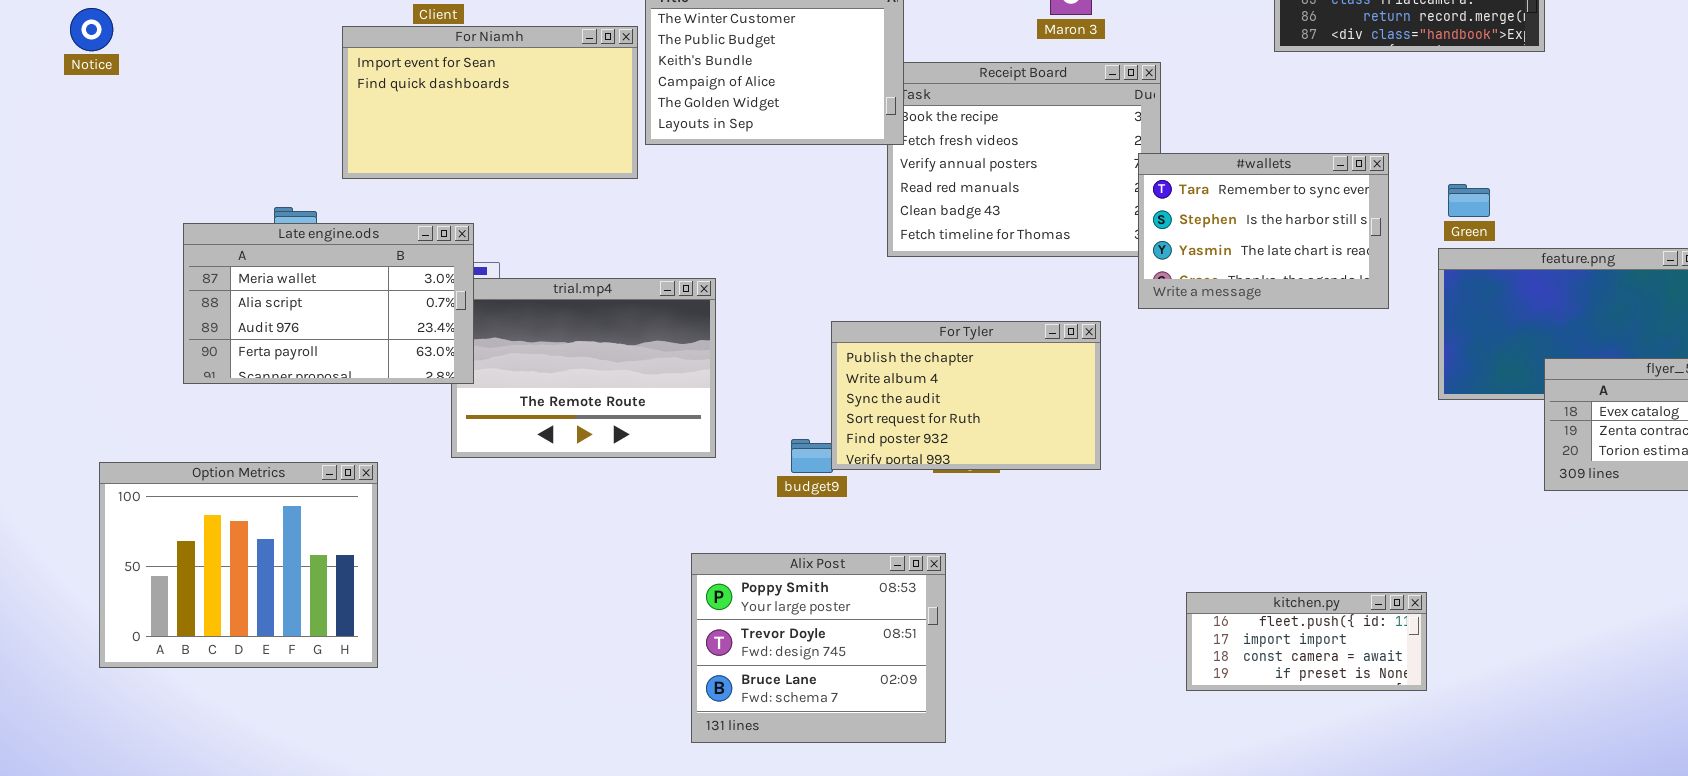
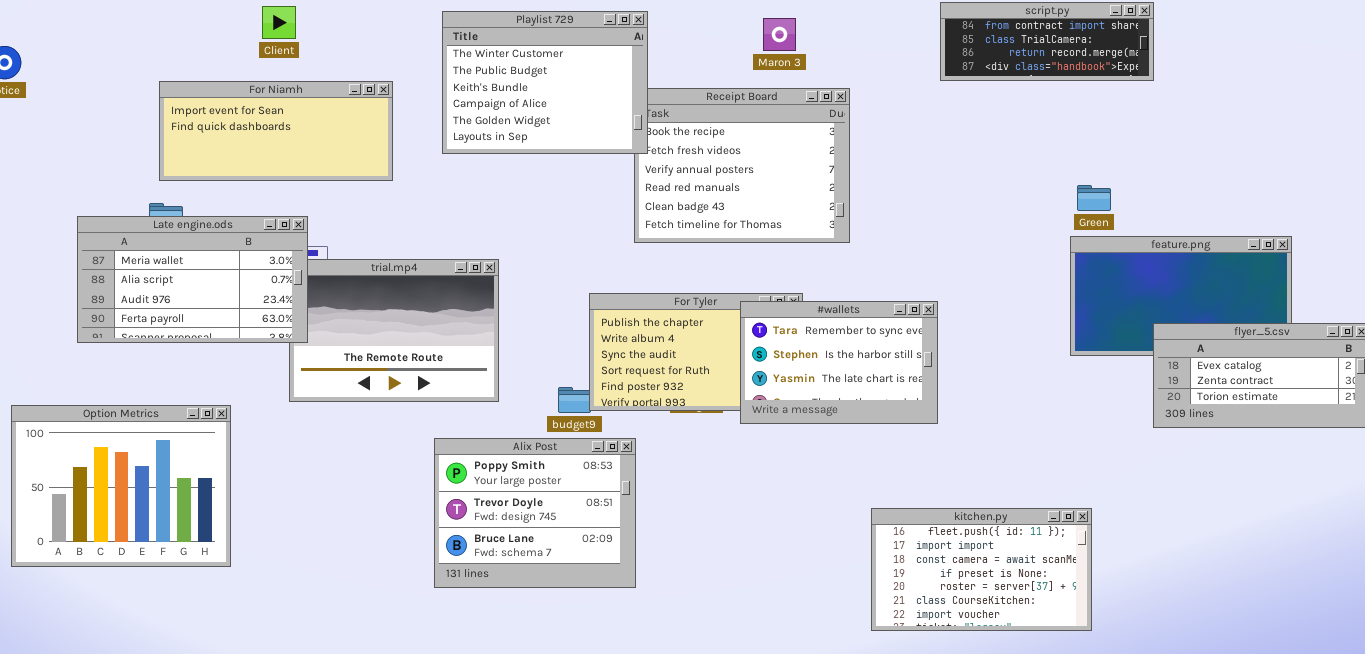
For Niamh: [342,26,638,179] -> [159,81,393,181], moved, resized
#wallets: [1138,153,1389,309] -> [740,301,938,424], moved
Alix Post: [691,553,946,743] -> [434,438,636,588], moved
kitchen.py: [1186,592,1427,691] -> [871,508,1092,631], resized

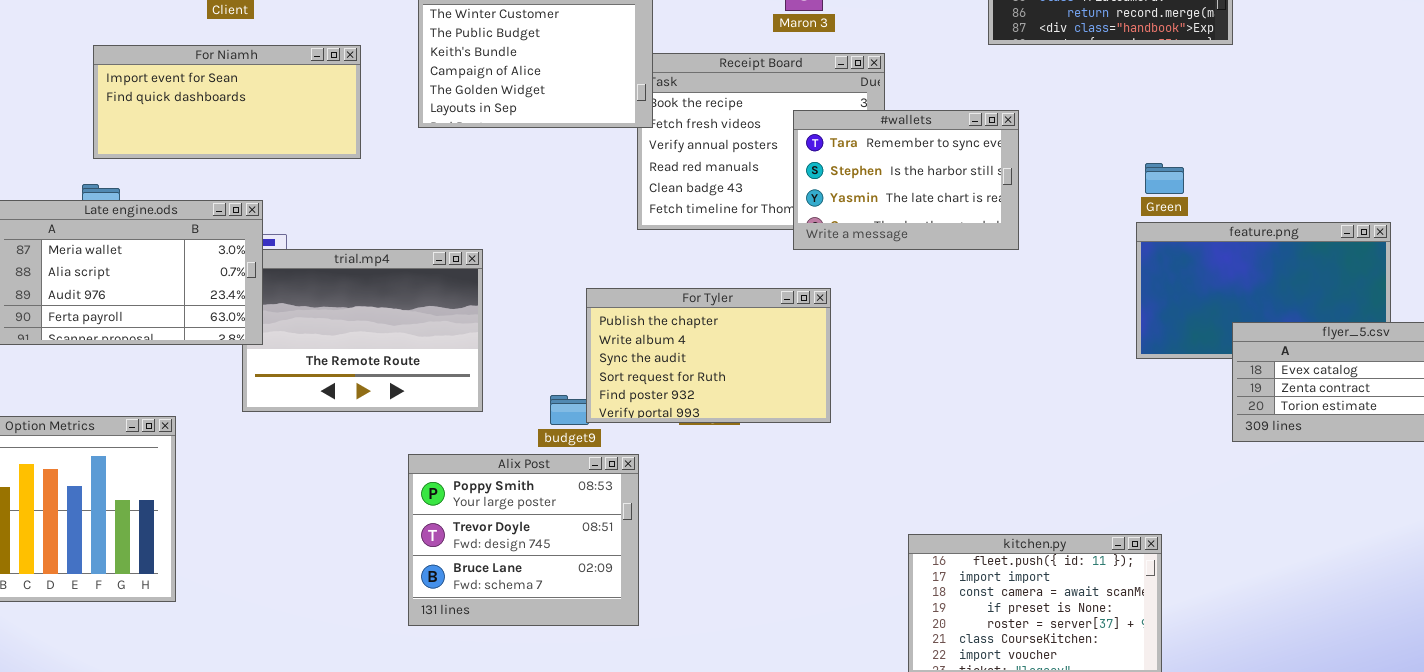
#wallets: [740,301,938,424] -> [793,110,1019,250], moved

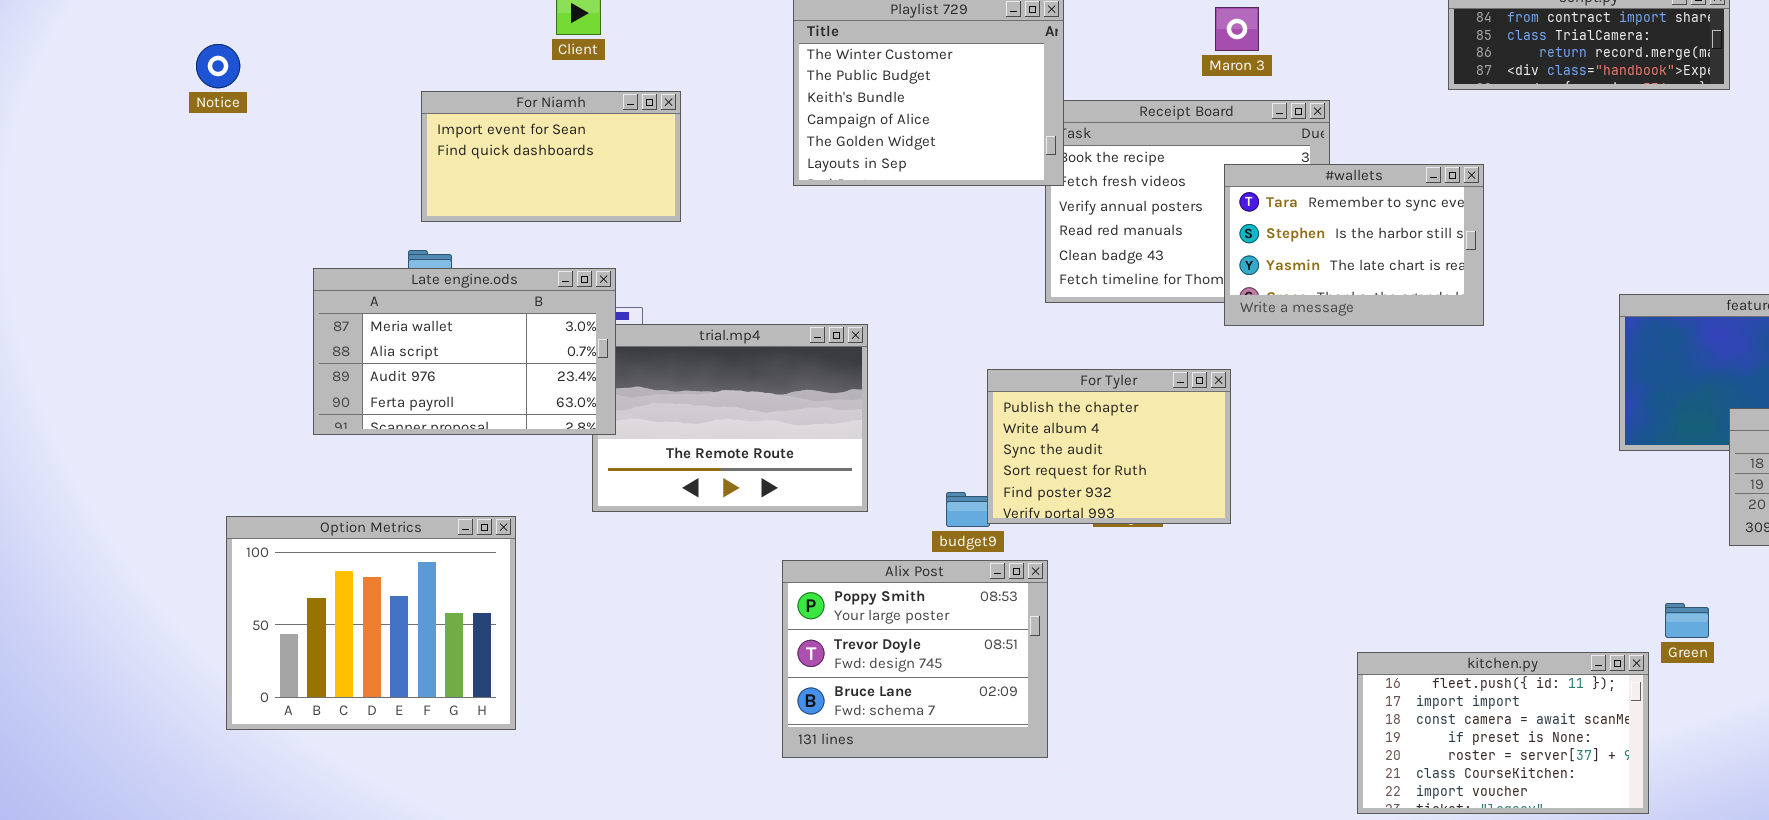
For Niamh: [93,45,361,159] -> [421,91,681,222], resized
Green: [1145,163,1184,194] -> [1665,603,1709,638], moved
For Tyler: [586,288,831,423] -> [987,369,1231,524], resized

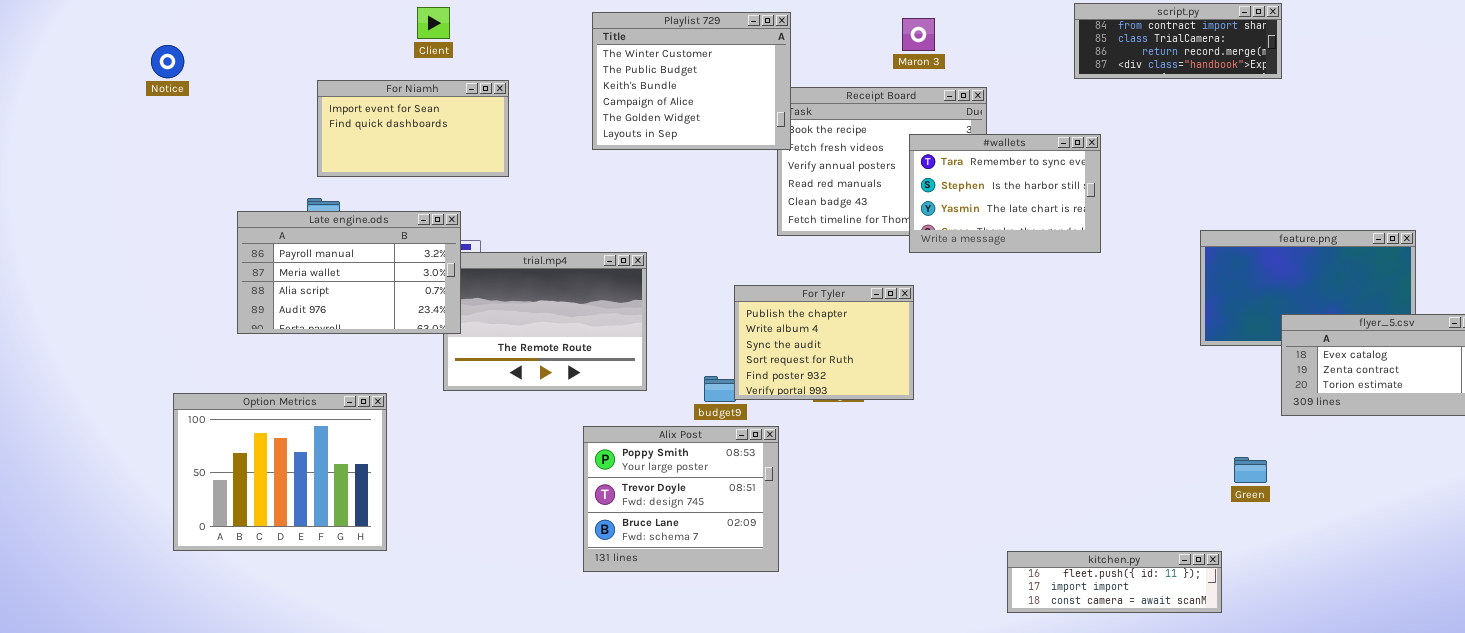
Late engine.ods: [313,268,616,435] -> [237,211,461,334], scrolled up 1 row
kitchen.py: [1357,652,1649,814] -> [1007,551,1222,613], resized

